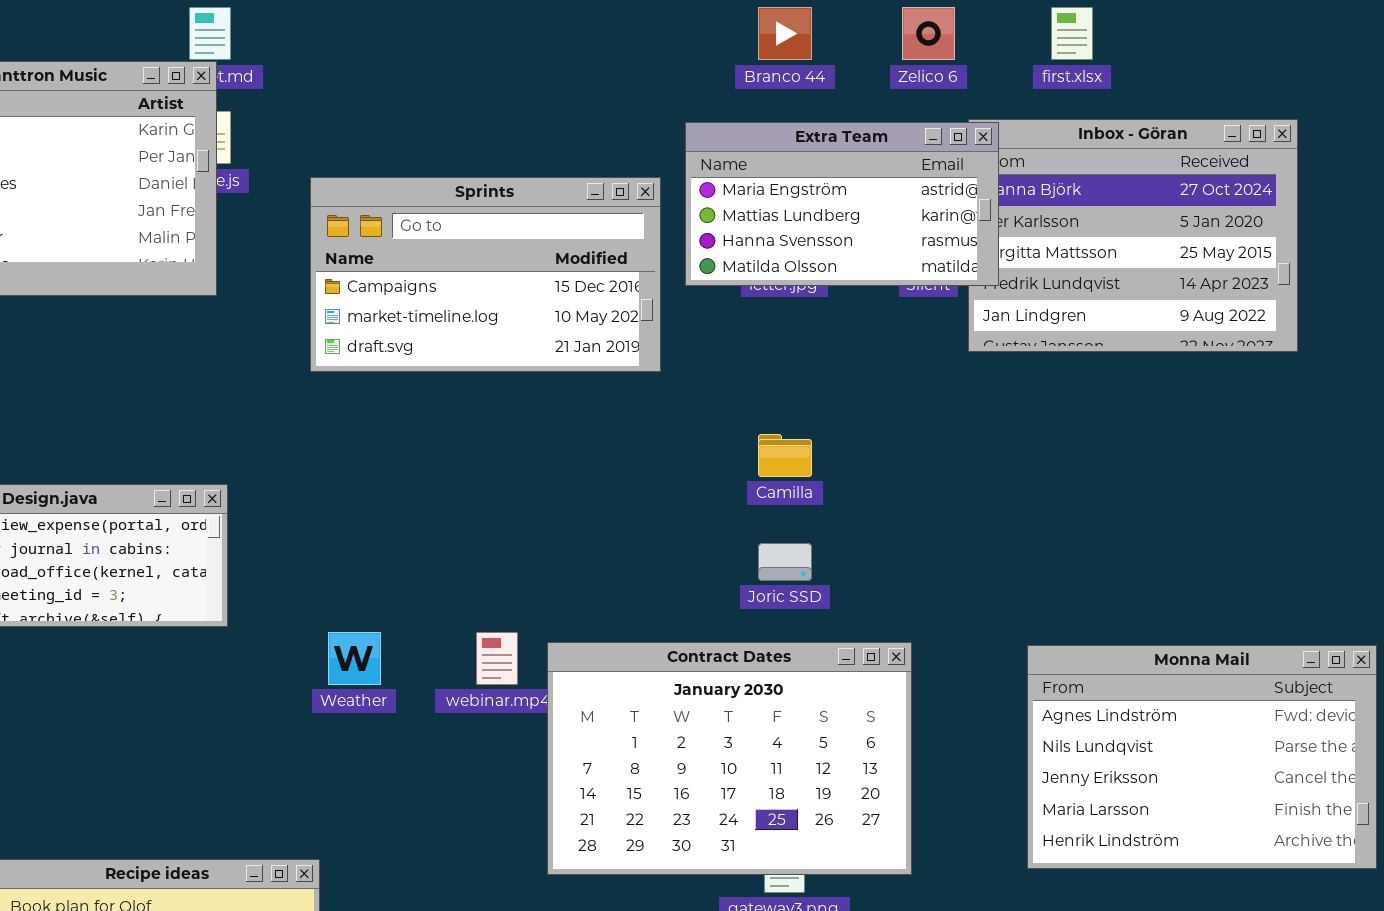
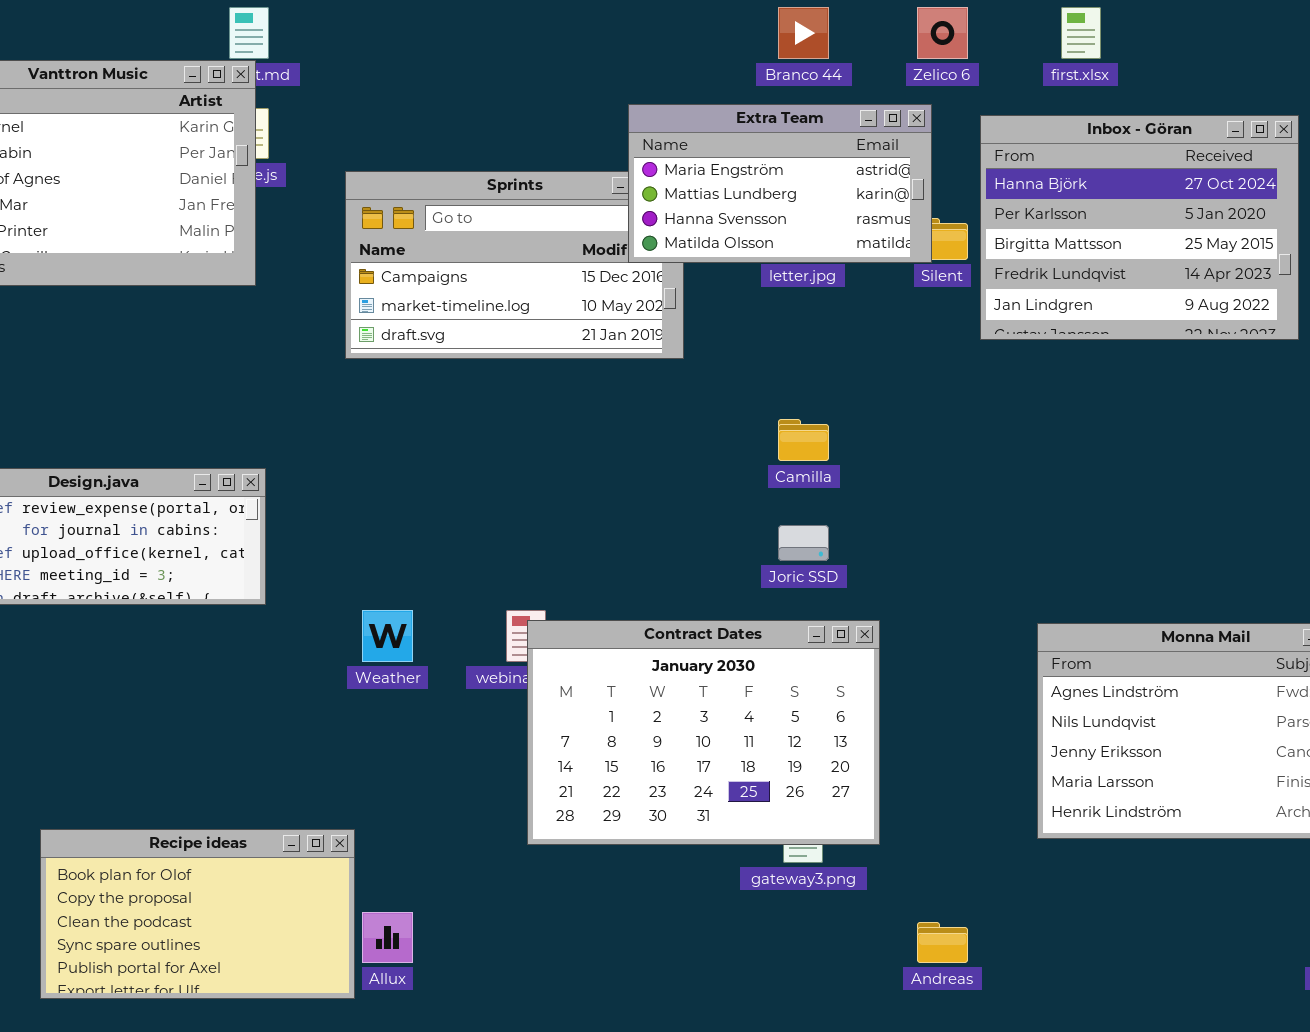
Extra Team: [685,122,999,286] -> [628,104,932,263], moved
Contract Dates: [547,642,912,875] -> [527,620,880,845], moved

